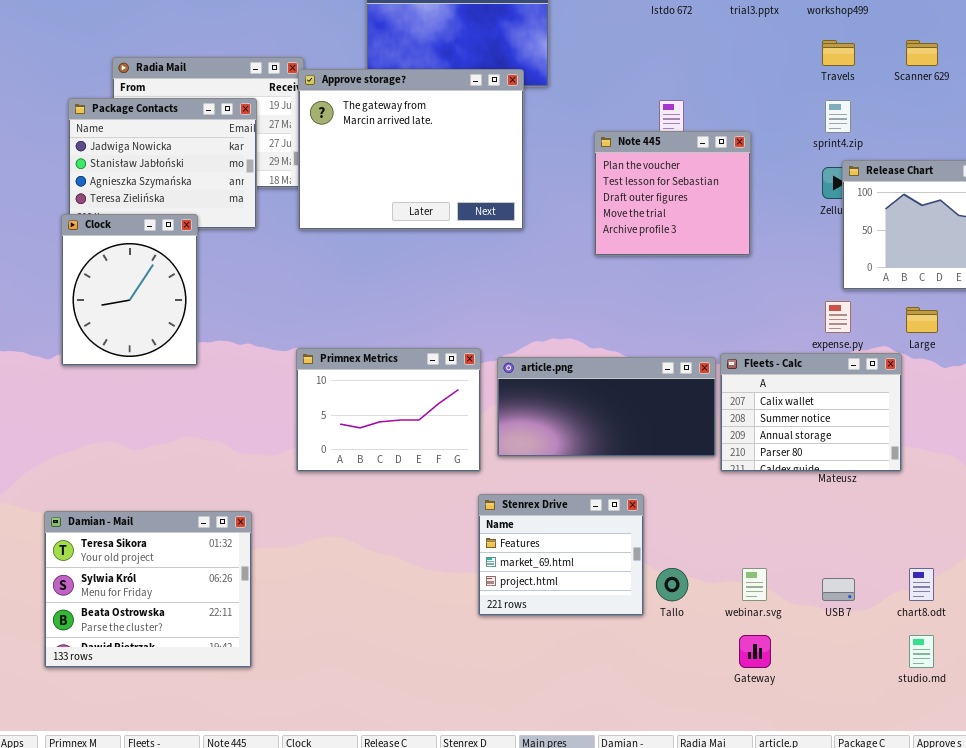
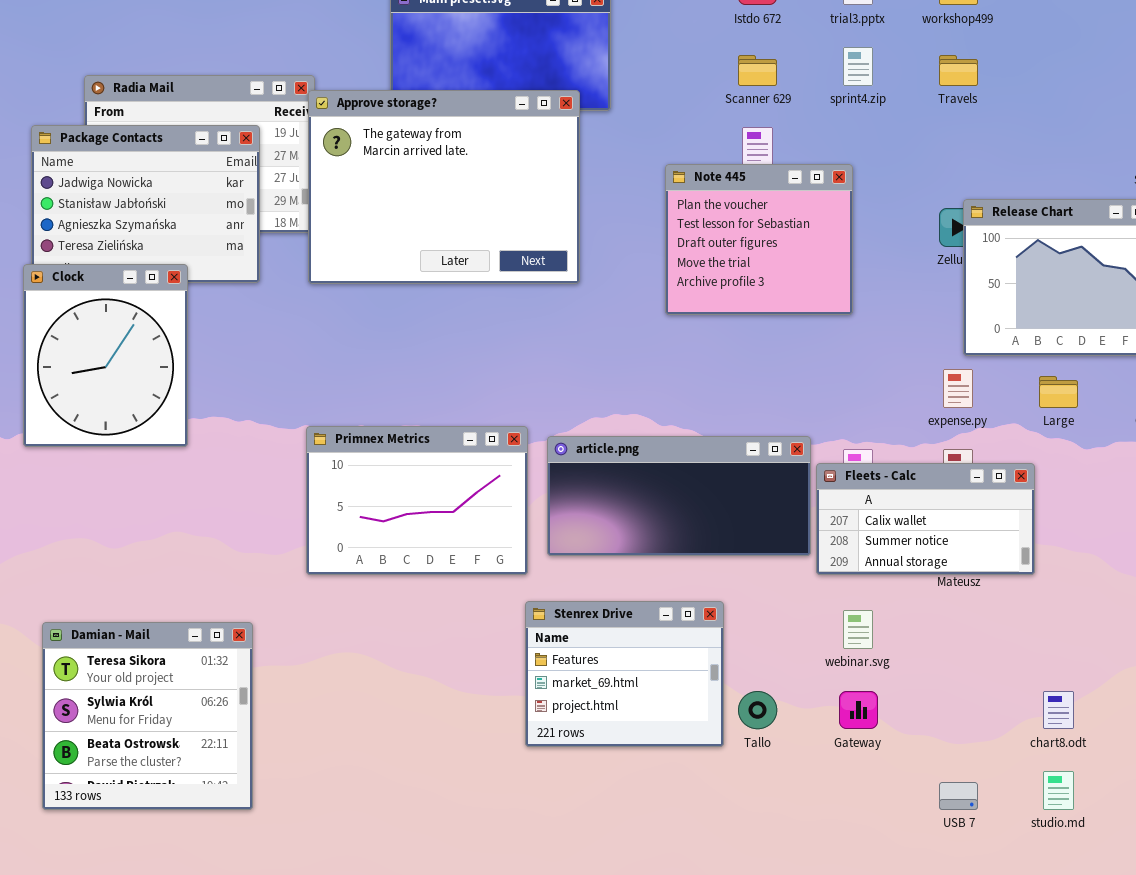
Scanner 629: [906,40,938,66] -> [738,55,777,86], moved
sprint4.zip: [825,100,851,133] -> [843,47,873,86], moved
Fleets - Calc: [720,353,902,472] -> [816,463,1035,575], resized
Damian - Mail: [44,511,252,668] -> [42,622,253,810], resized
webinar.svg: [742,568,767,601] -> [843,610,873,649], moved
USB 7: [822,578,855,601] -> [939,782,978,810], moved
Gateway: [739,635,771,668] -> [839,691,878,729], moved

